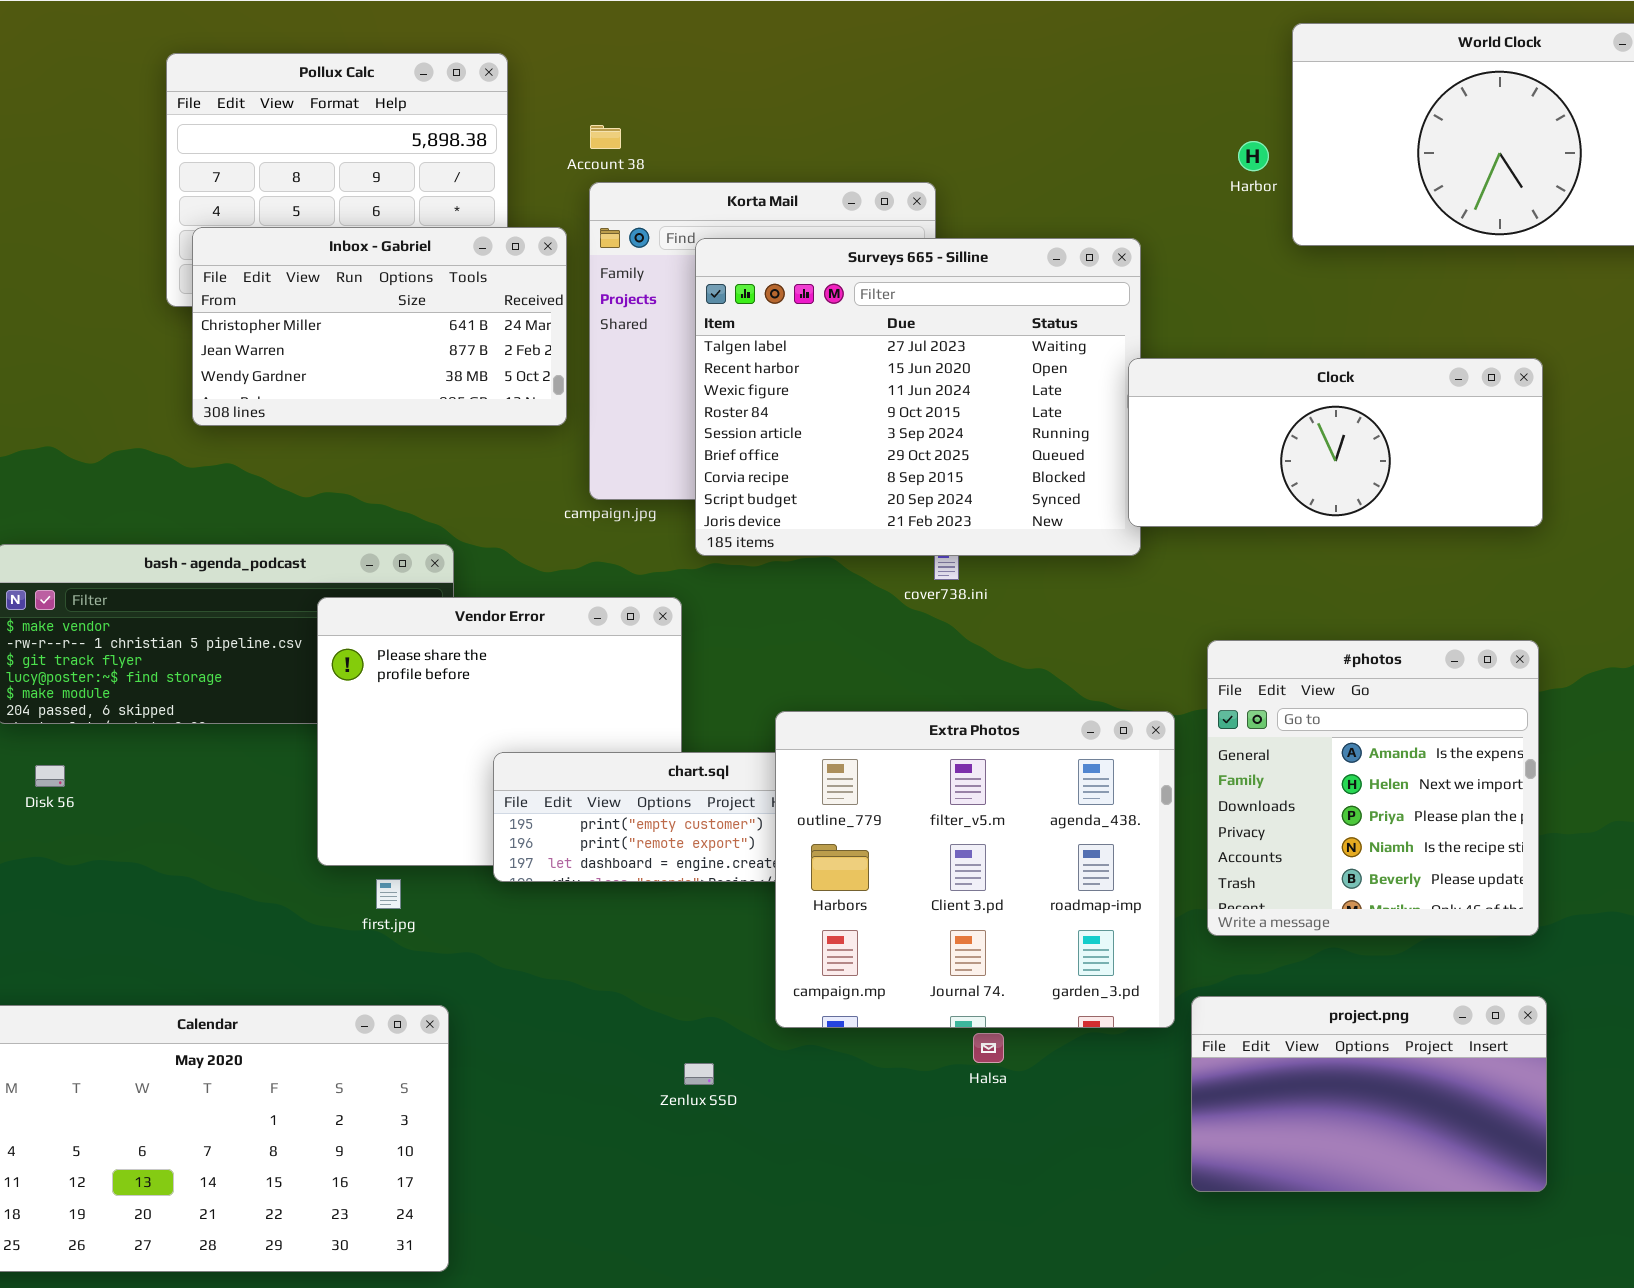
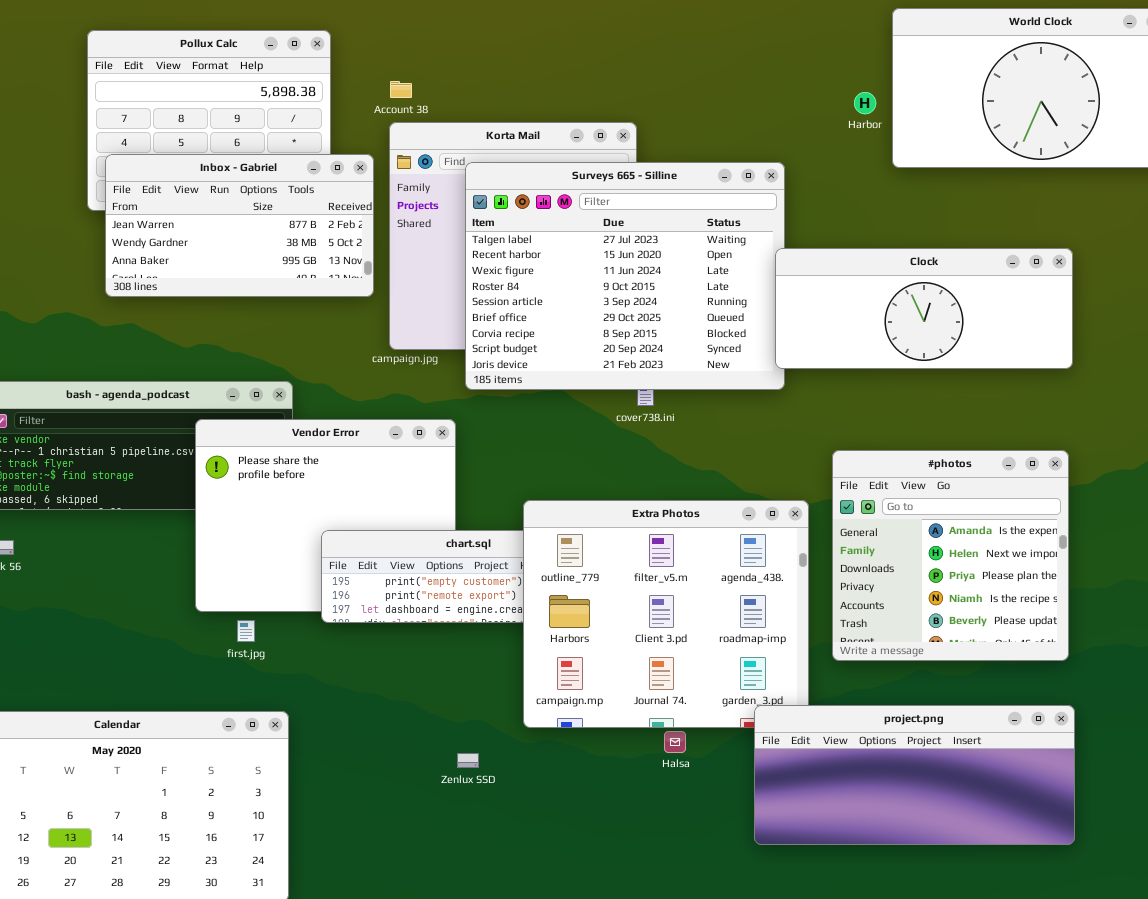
Inbox - Gabriel: [192,227,567,426] -> [105,154,374,297], scrolled down 1 row
project.png: [1191,996,1547,1192] -> [754,705,1075,845], resized

